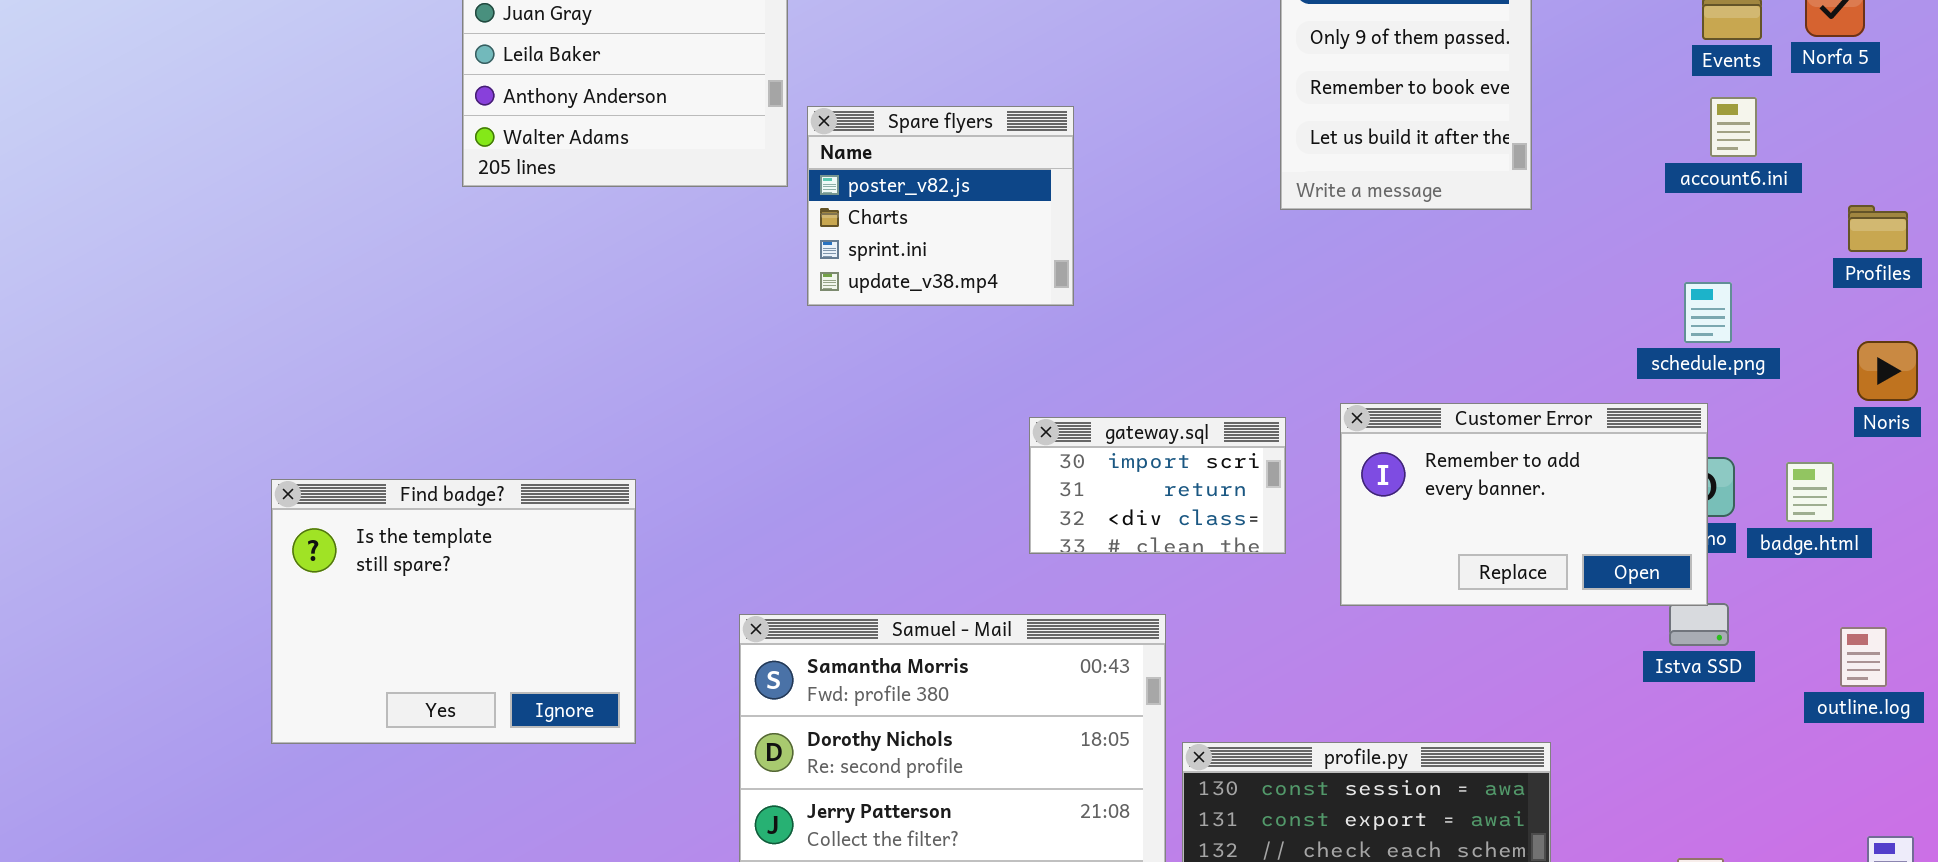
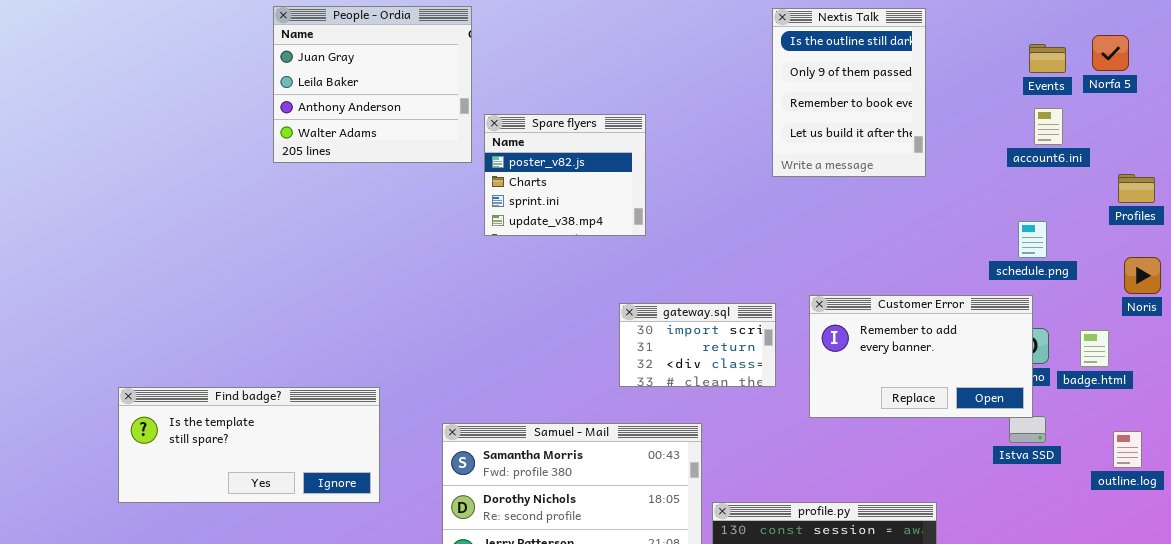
Find badge?: [271,479,636,744] -> [118,387,380,503], resized

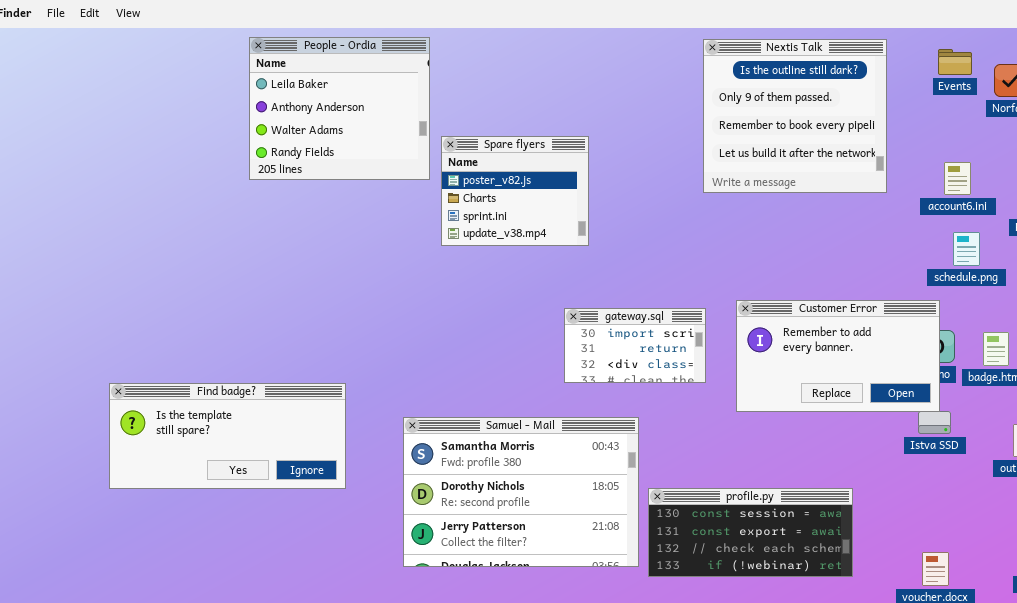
People - Ordia: [273,6,472,163] -> [249,37,430,180], scrolled down 1 row
Nextis Talk: [772,8,926,177] -> [703,39,887,193], resized
Events: [1029,44,1066,73] -> [938,49,972,75], moved
account6.ini: [1034,108,1063,145] -> [944,162,971,195], moved
schedule.png: [1018,221,1047,258] -> [953,232,980,266], moved

